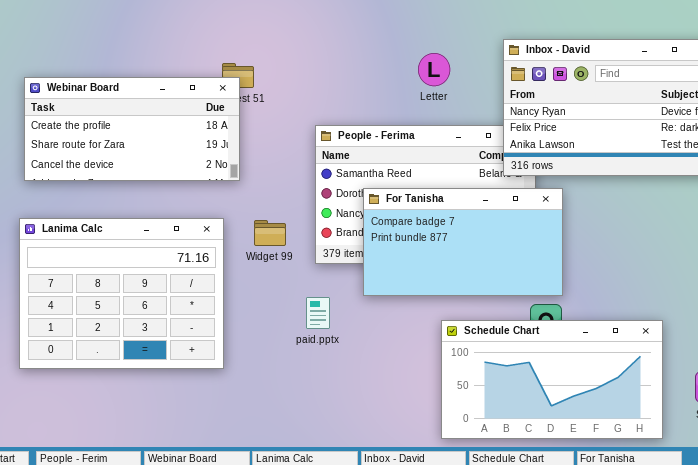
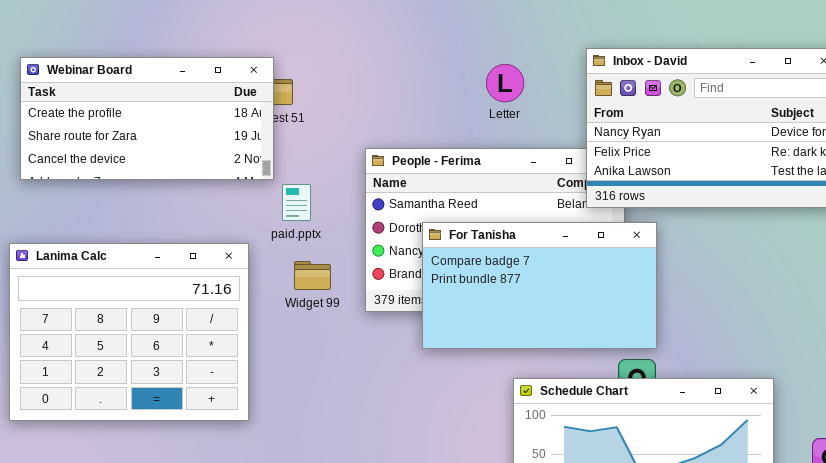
Webinar Board: [24,77,240,181] -> [20,57,274,180], moved
Lanima Calc: [19,218,224,369] -> [9,243,249,421], moved
paid.pptx: [306,297,330,329] -> [282,184,311,221], moved

